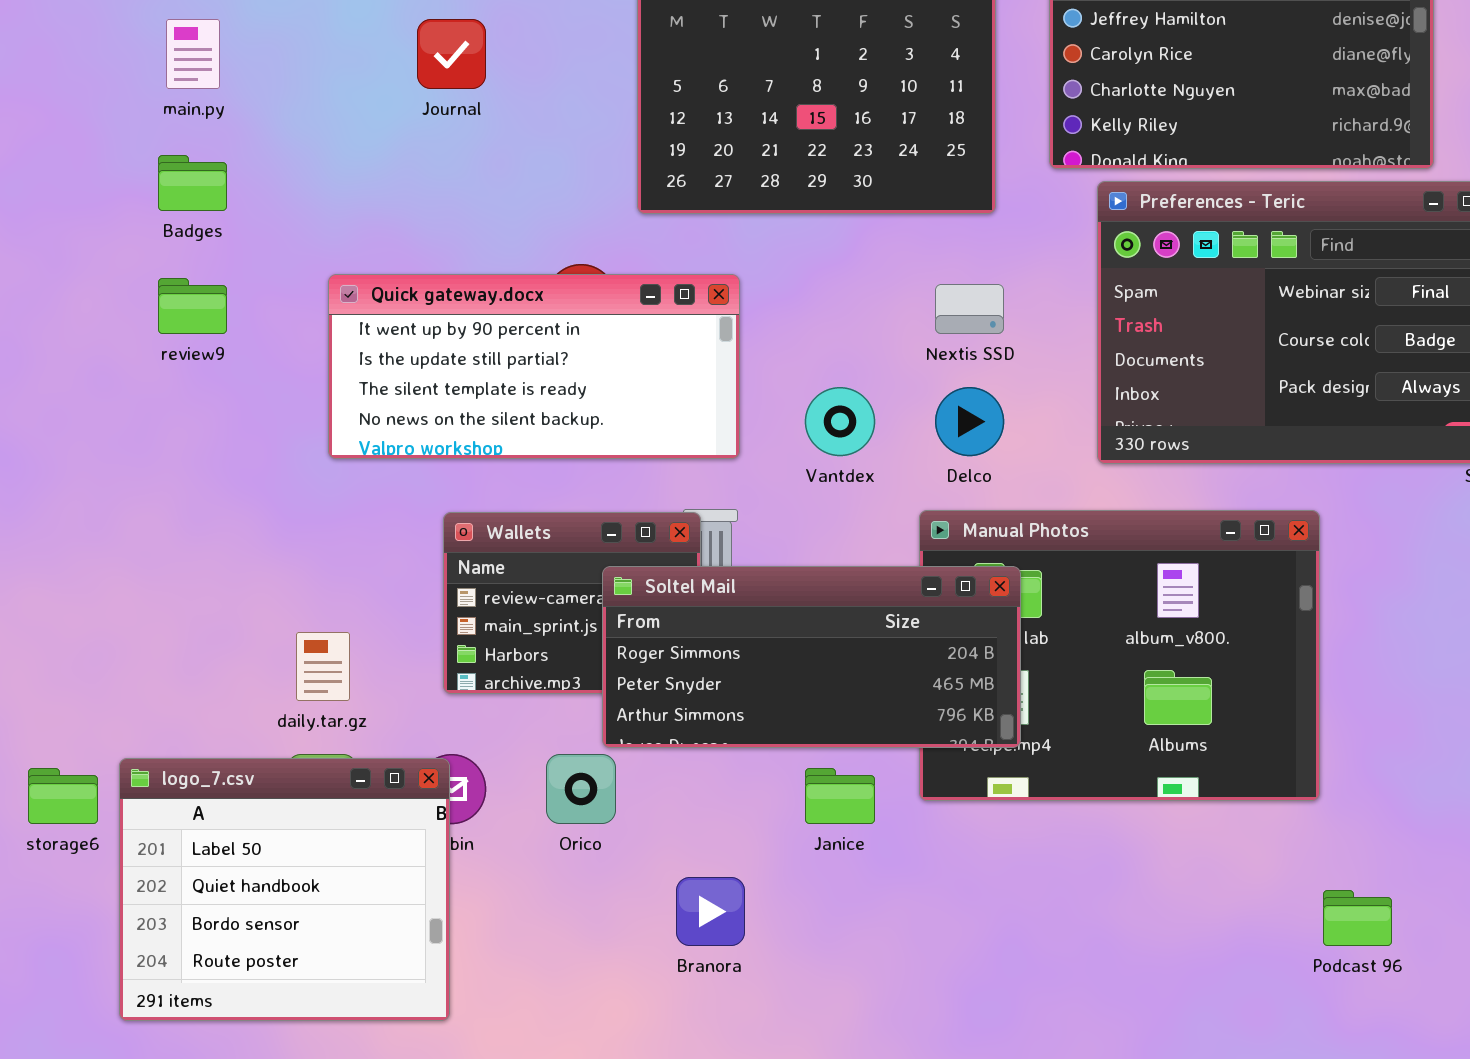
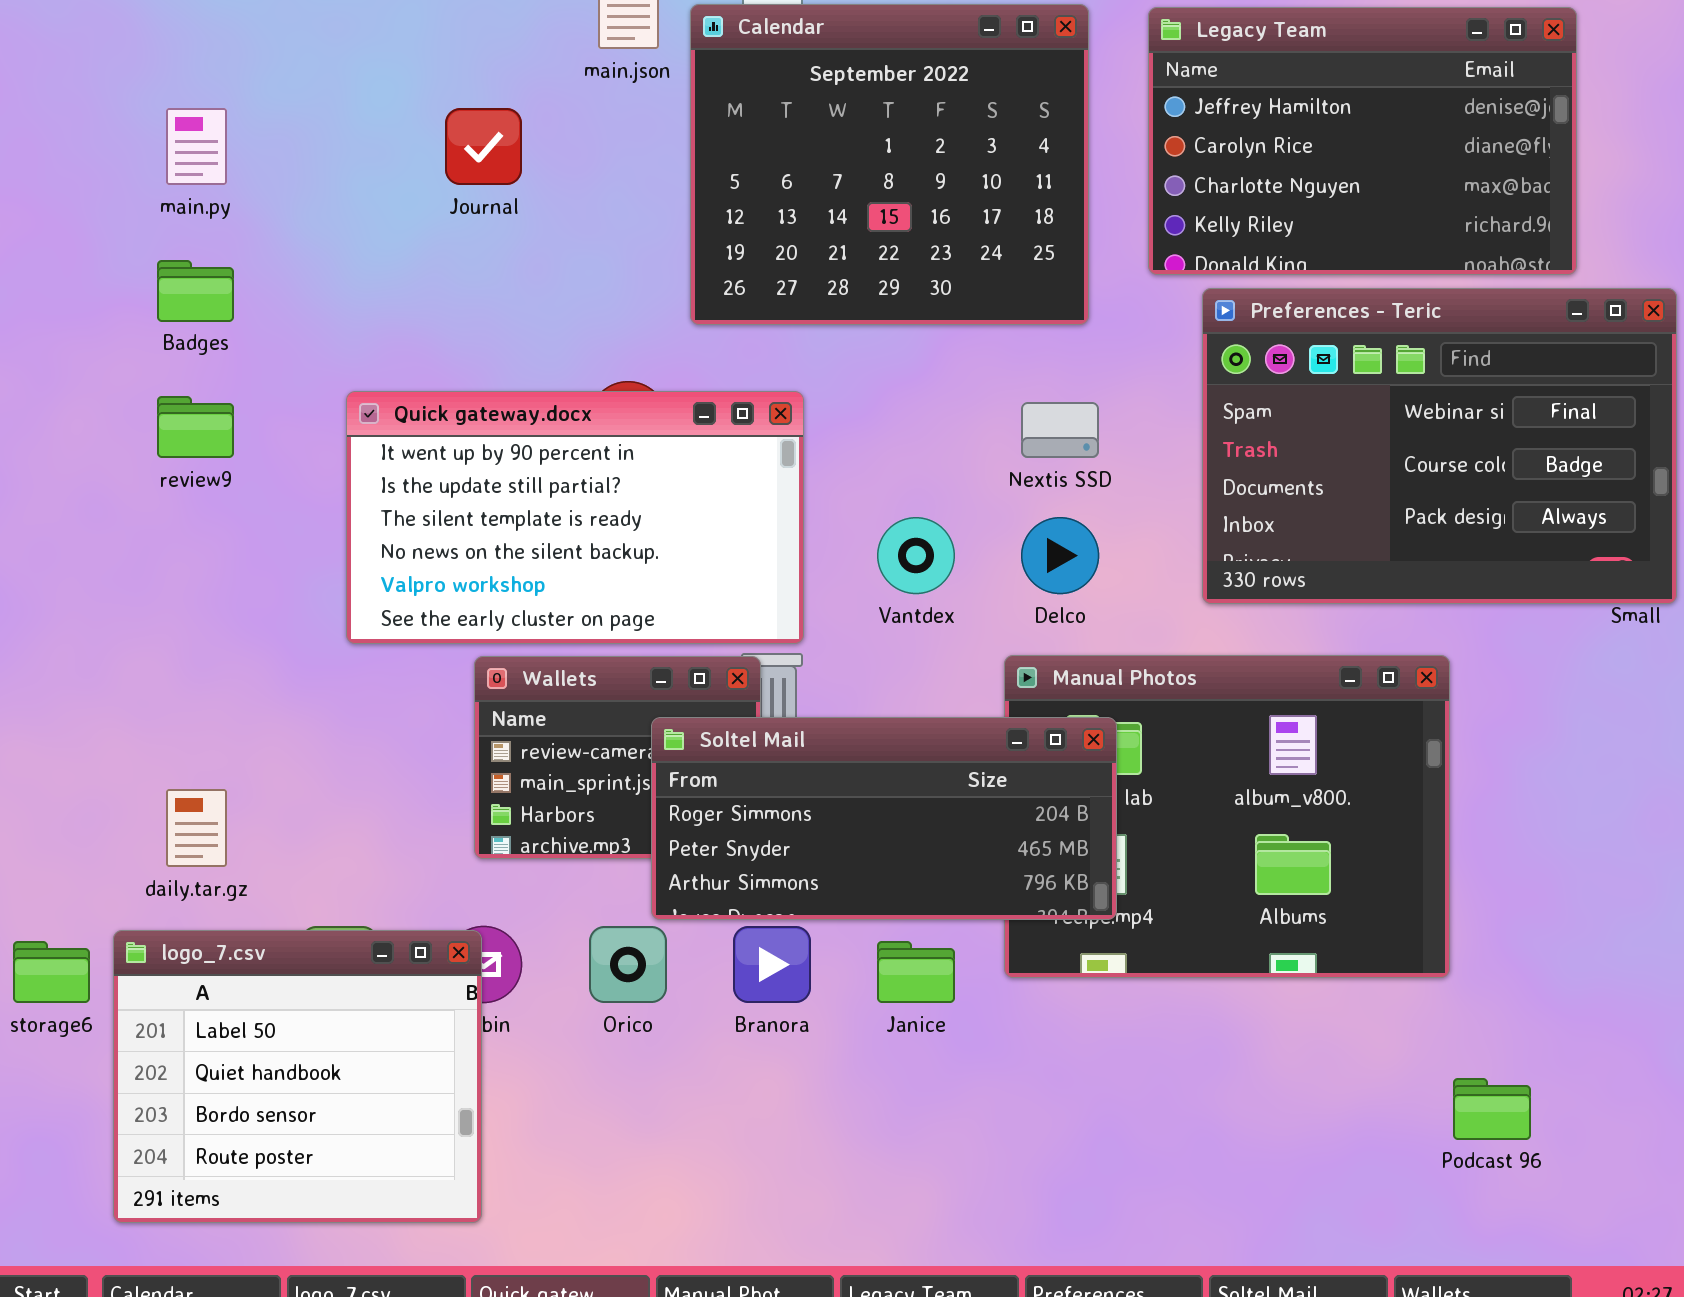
Quick gateway.docx: [328,274,740,459] -> [346,391,804,644], resized
daily.tar.gz: [296,632,350,701] -> [166,789,227,867], moved
Branora: [676,877,745,946] -> [733,926,811,1003], moved

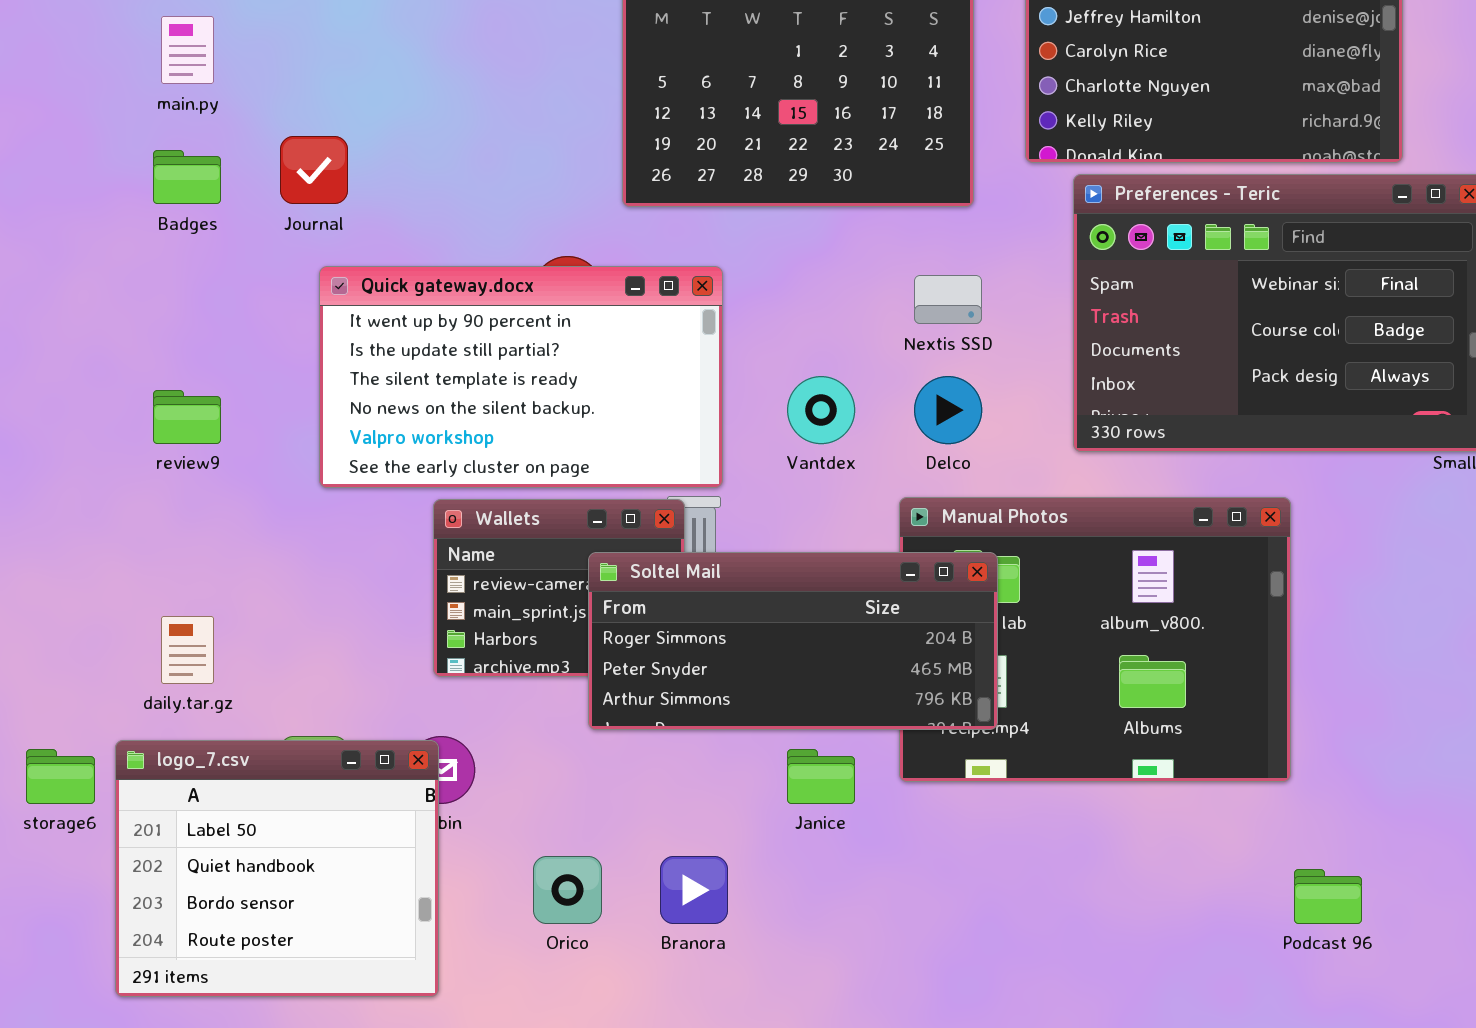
Journal: [445,108,522,185] -> [280,136,348,204], moved
review9: [157,396,234,458] -> [153,390,221,444], moved
Orico: [589,926,667,1003] -> [533,856,602,924], moved
Branora: [733,926,811,1003] -> [660,856,728,924], moved

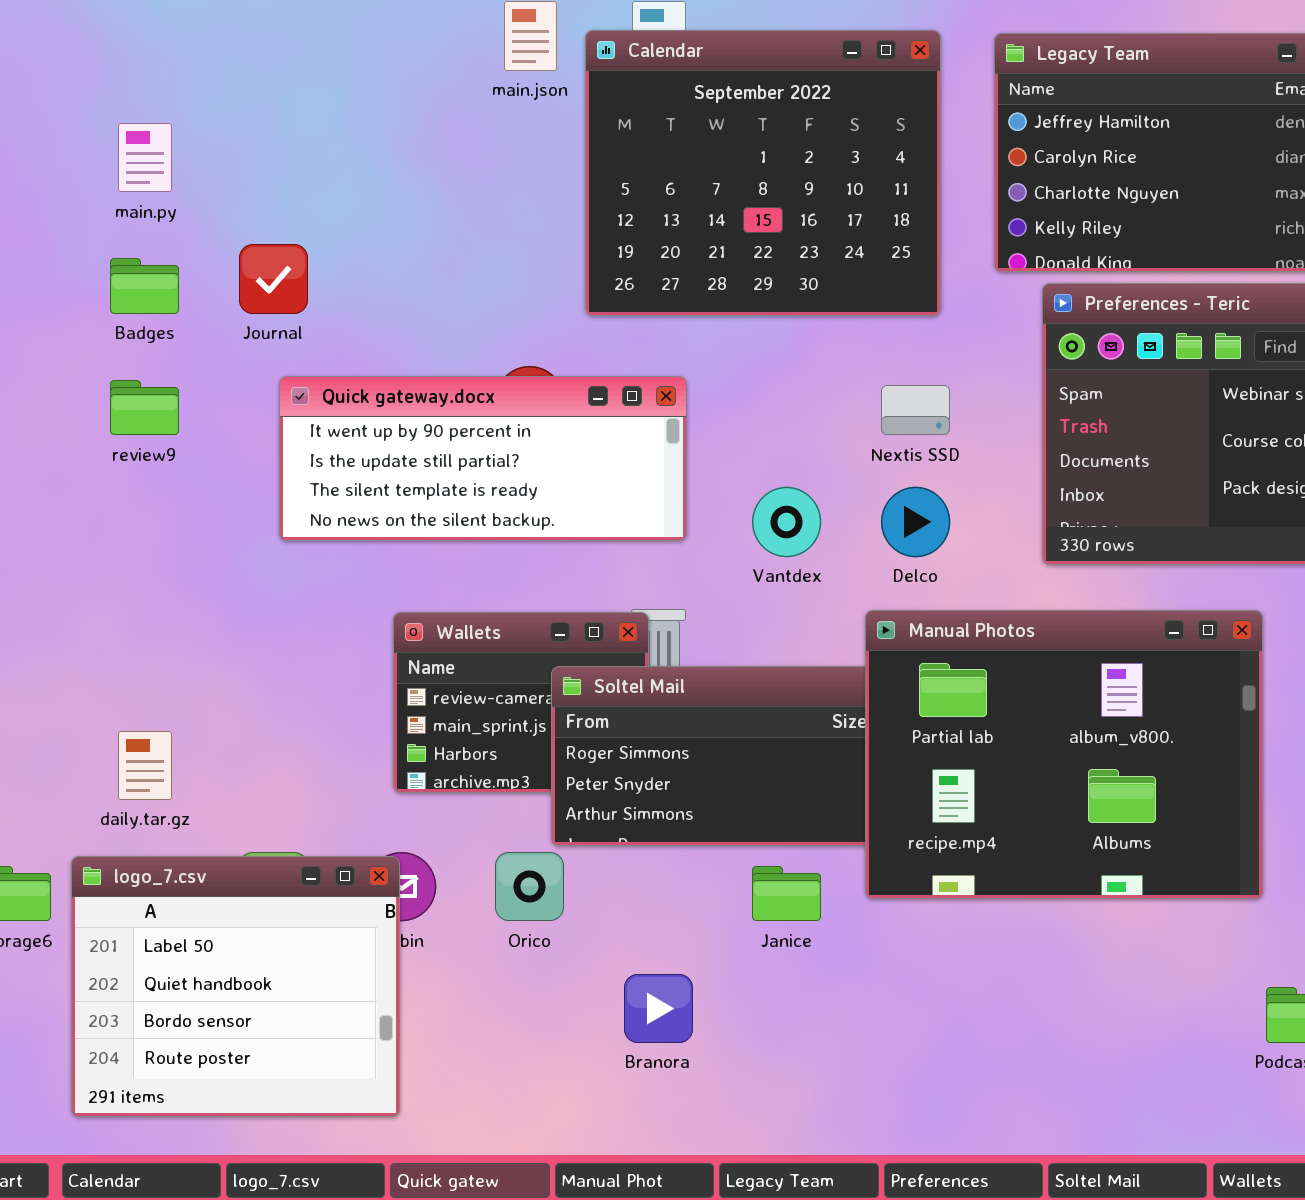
Quick gateway.docx: [319,266,723,488] -> [279,376,687,541], resized
review9: [153,390,221,444] -> [110,380,179,435], moved
Manual Photos: [899,497,1291,782] -> [865,610,1263,899], raised
Orico: [533,856,602,924] -> [495,852,564,921], moved

